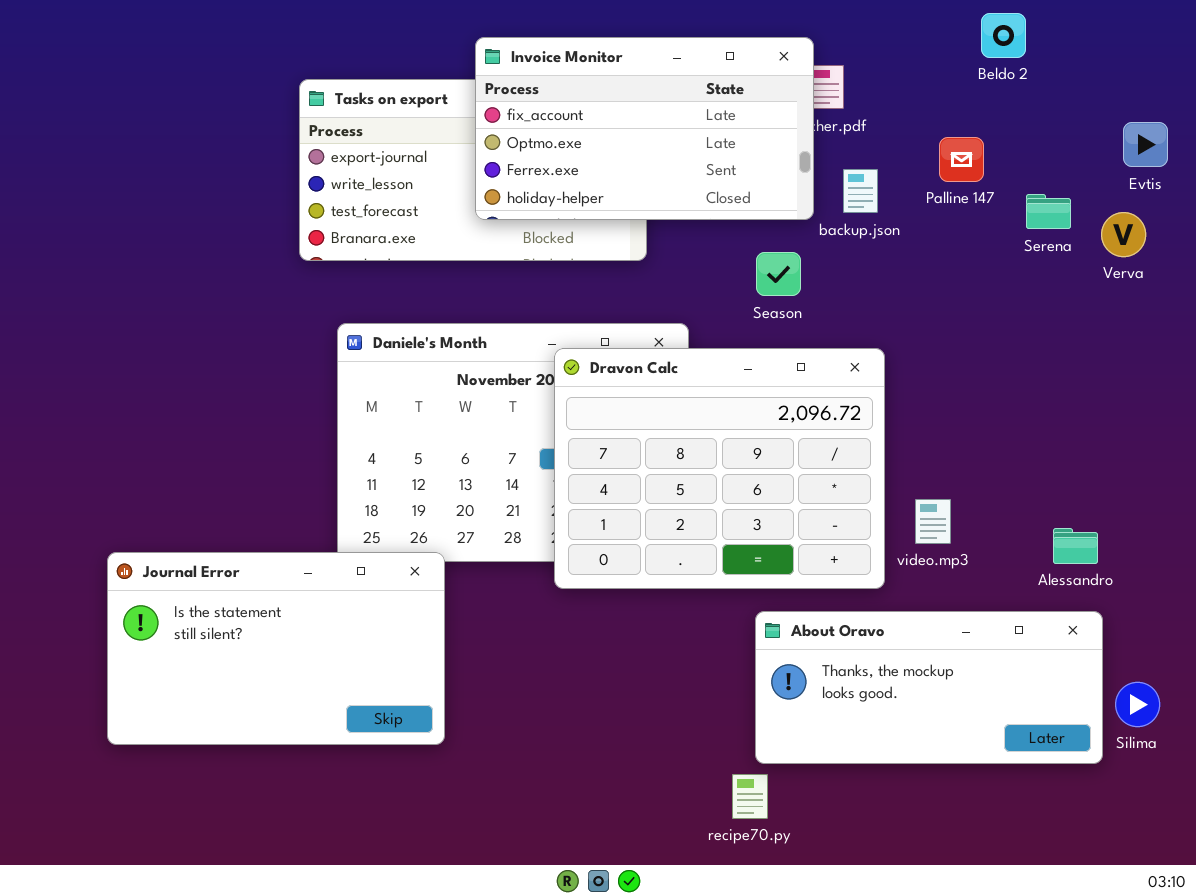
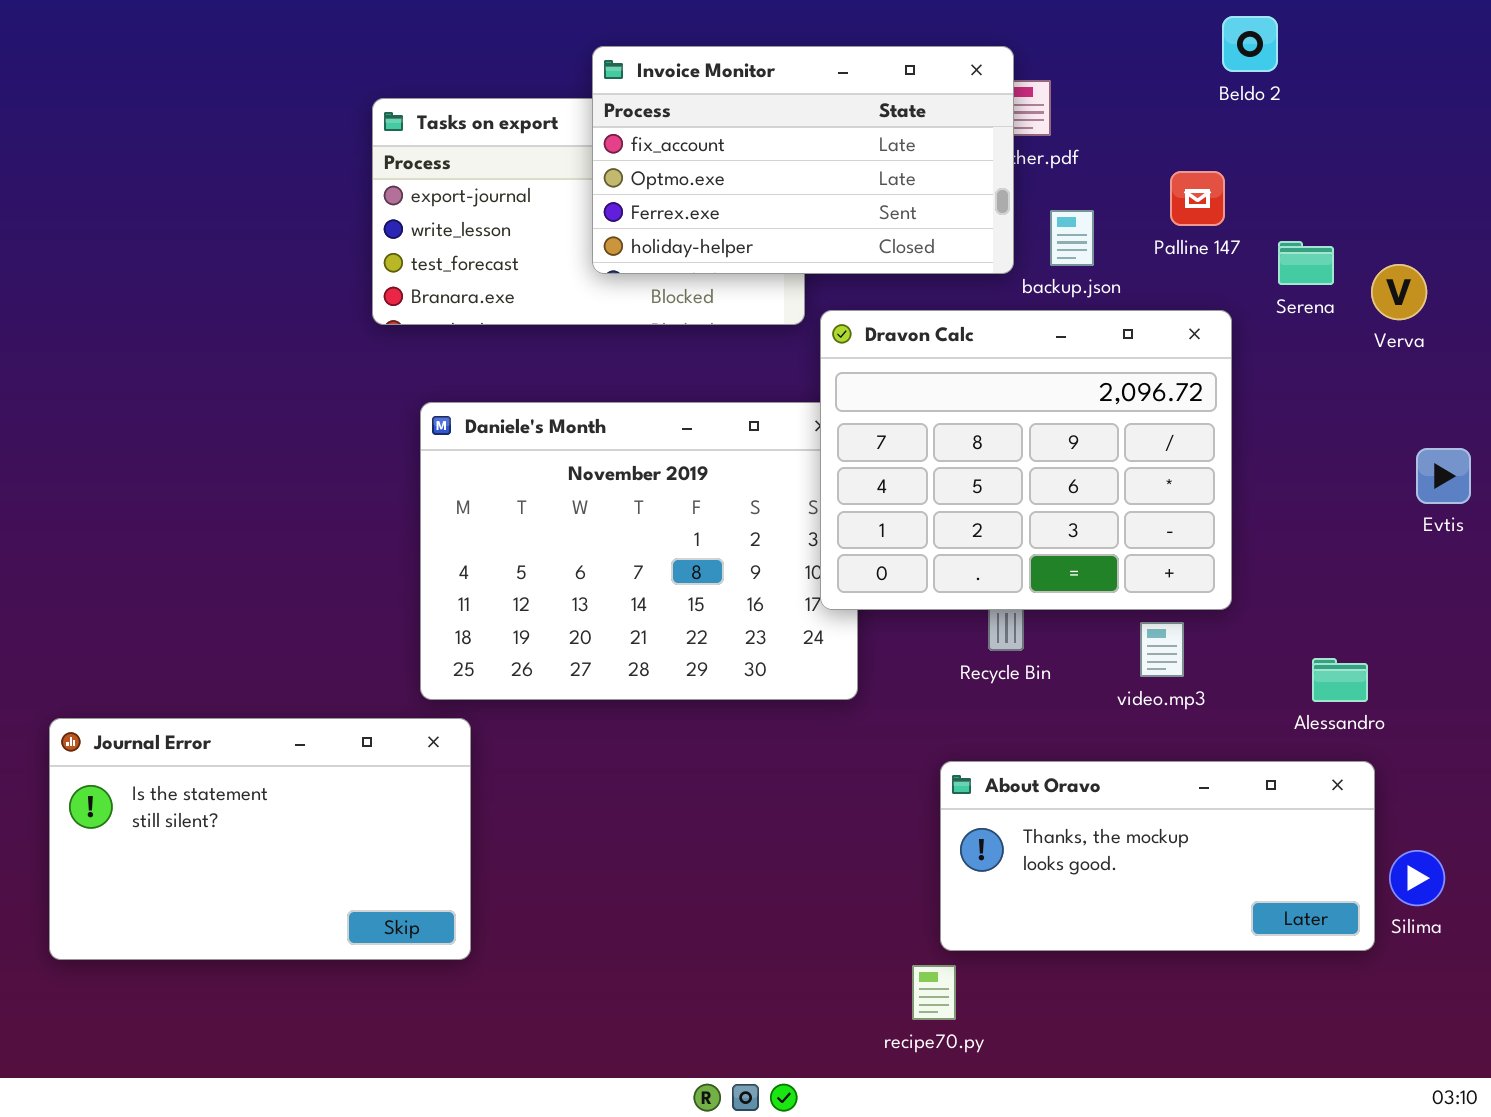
Evtis: [1123,122,1168,167] -> [1416,448,1471,504], moved
Dravon Calc: [554,348,885,589] -> [820,310,1232,610], moved
Journal Error: [107,552,445,745] -> [49,718,471,960], moved

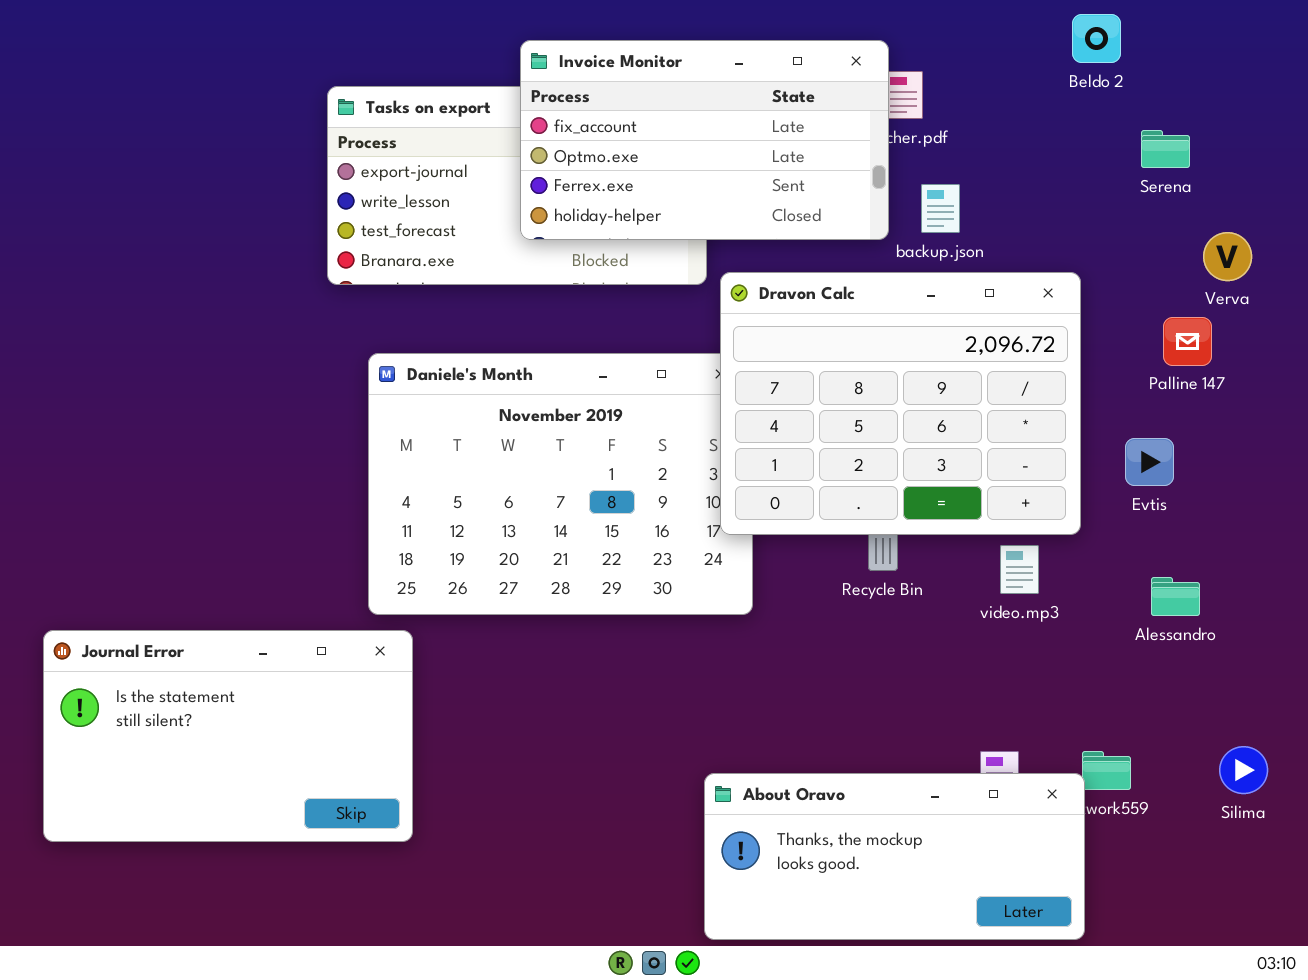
Palline 147: [1170,171,1225,226] -> [1163,317,1212,366], moved
Serena: [1278,241,1334,285] -> [1141,130,1190,168], moved
Evtis: [1416,448,1471,504] -> [1125,438,1174,486], moved
About Oravo: [940,761,1375,951] -> [704,773,1085,940], moved

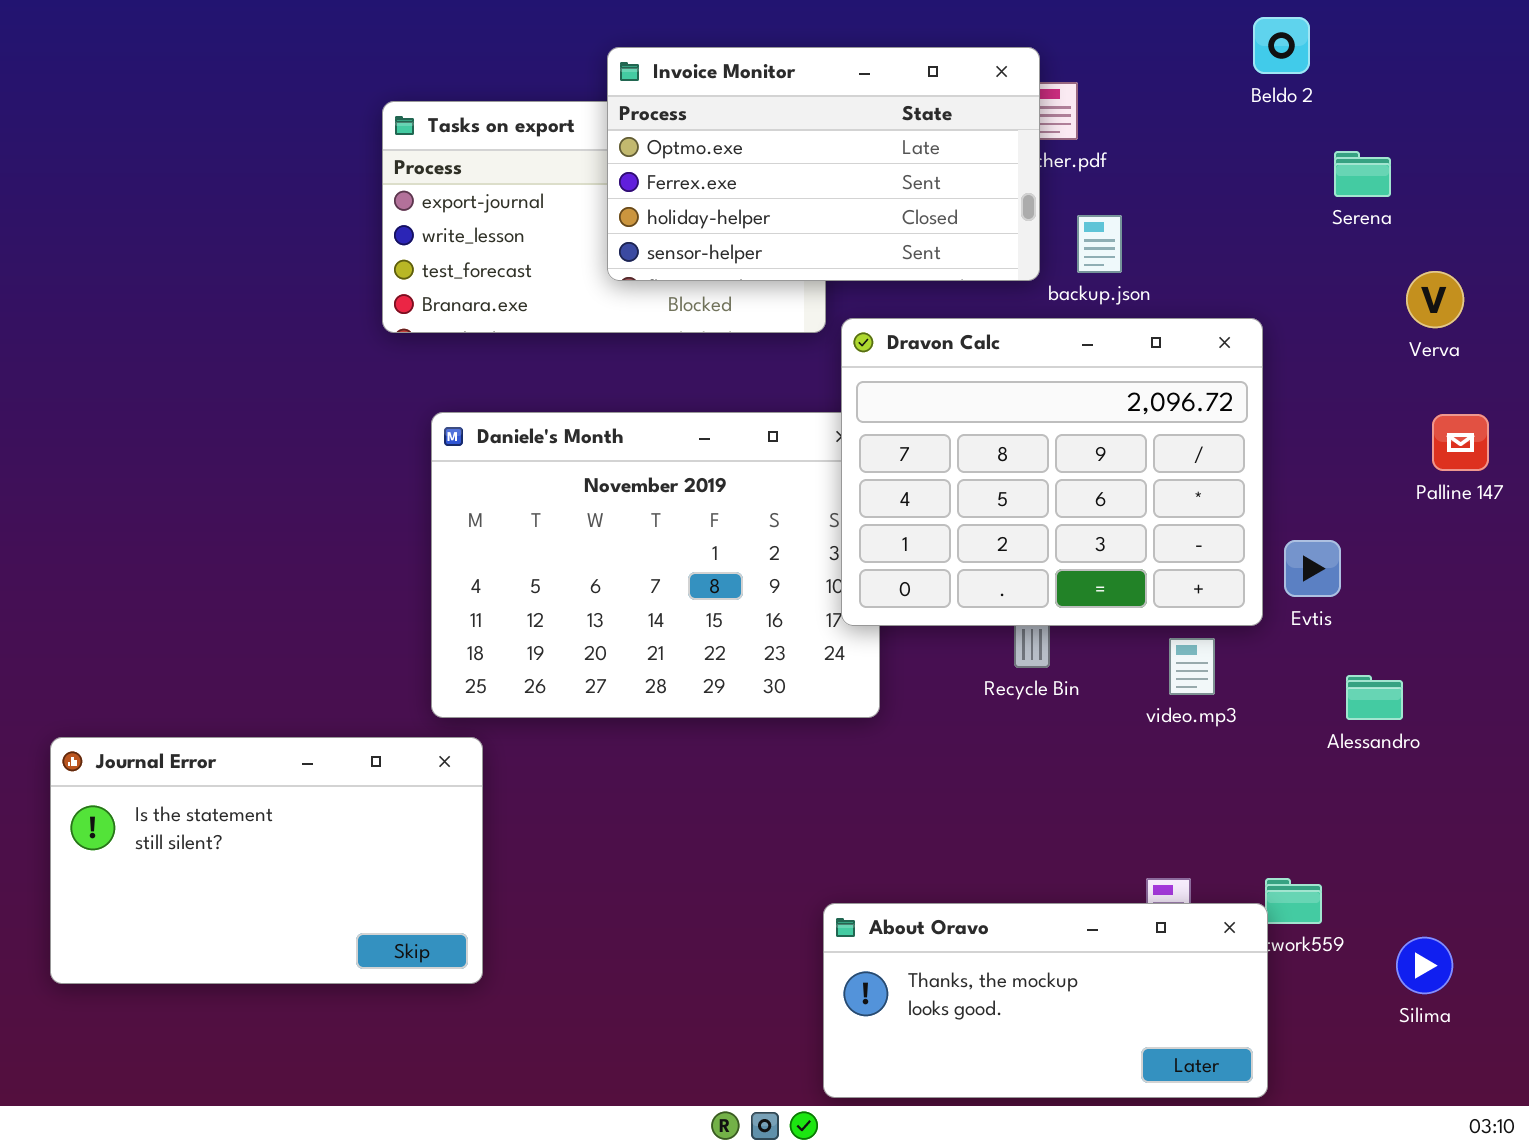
Invoice Monitor: [520,40,889,240] -> [607,47,1040,281], scrolled down 1 row
Palline 147: [1163,317,1212,366] -> [1432,414,1489,471], moved
Evtis: [1125,438,1174,486] -> [1284,540,1341,597], moved
Silima: [1219,746,1268,794] -> [1396,937,1453,994], moved

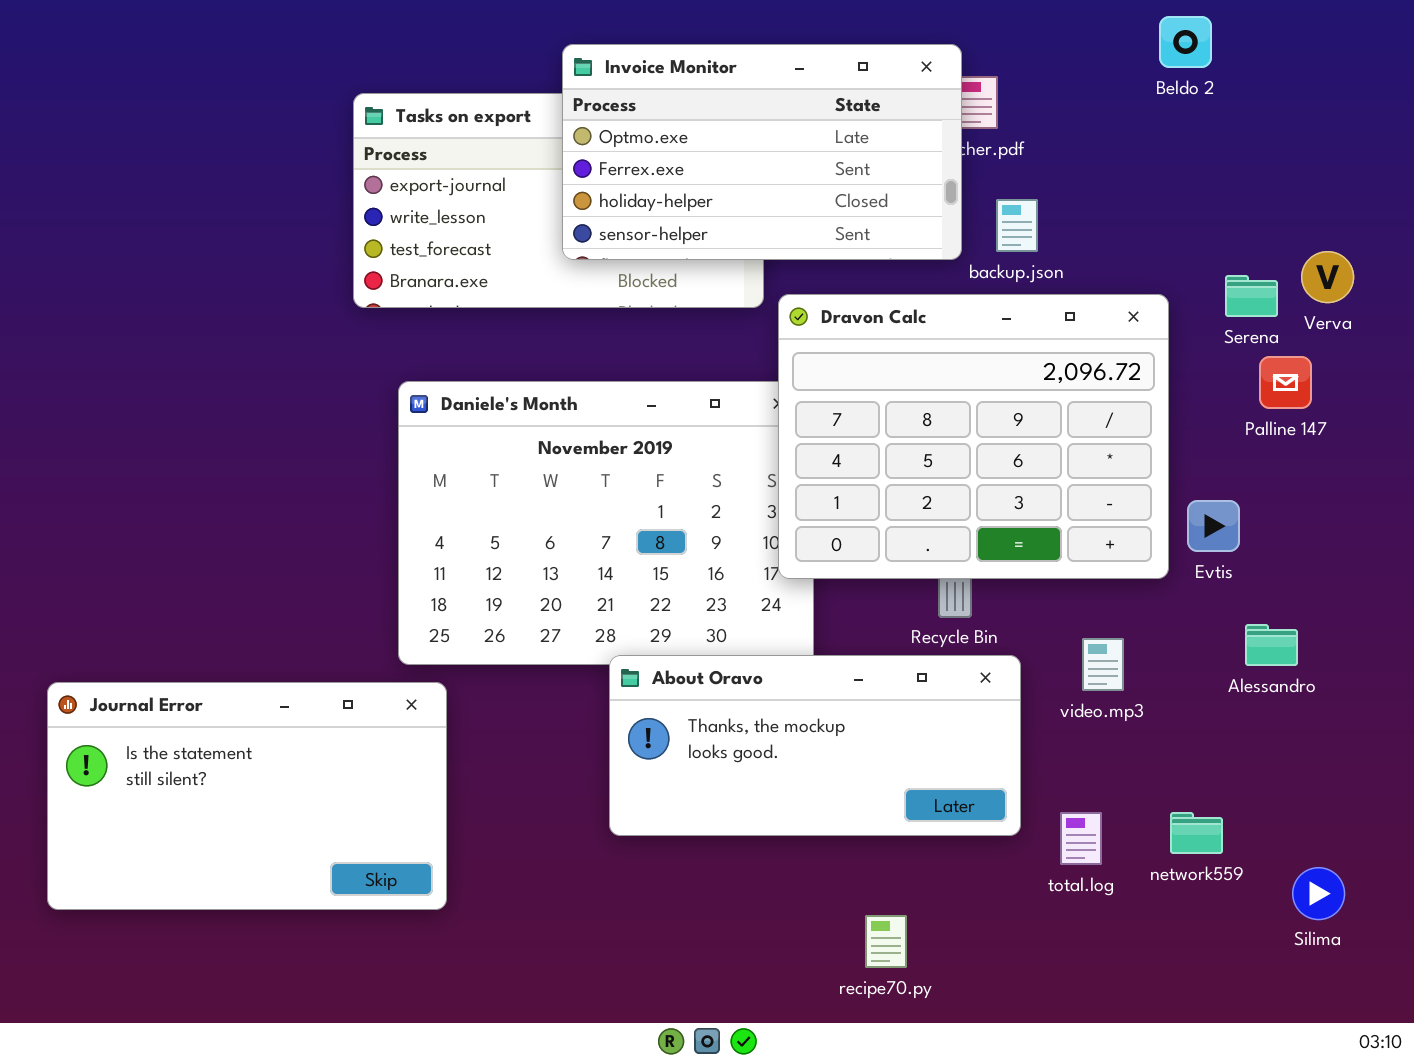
Serena: [1334,151,1391,197] -> [1225,275,1278,317], moved
Palline 147: [1432,414,1489,471] -> [1259,356,1312,409], moved
video.mp3: [1169,638,1215,695] -> [1082,638,1124,691], moved
About Oravo: [823,903,1268,1098] -> [609,655,1021,836], moved

